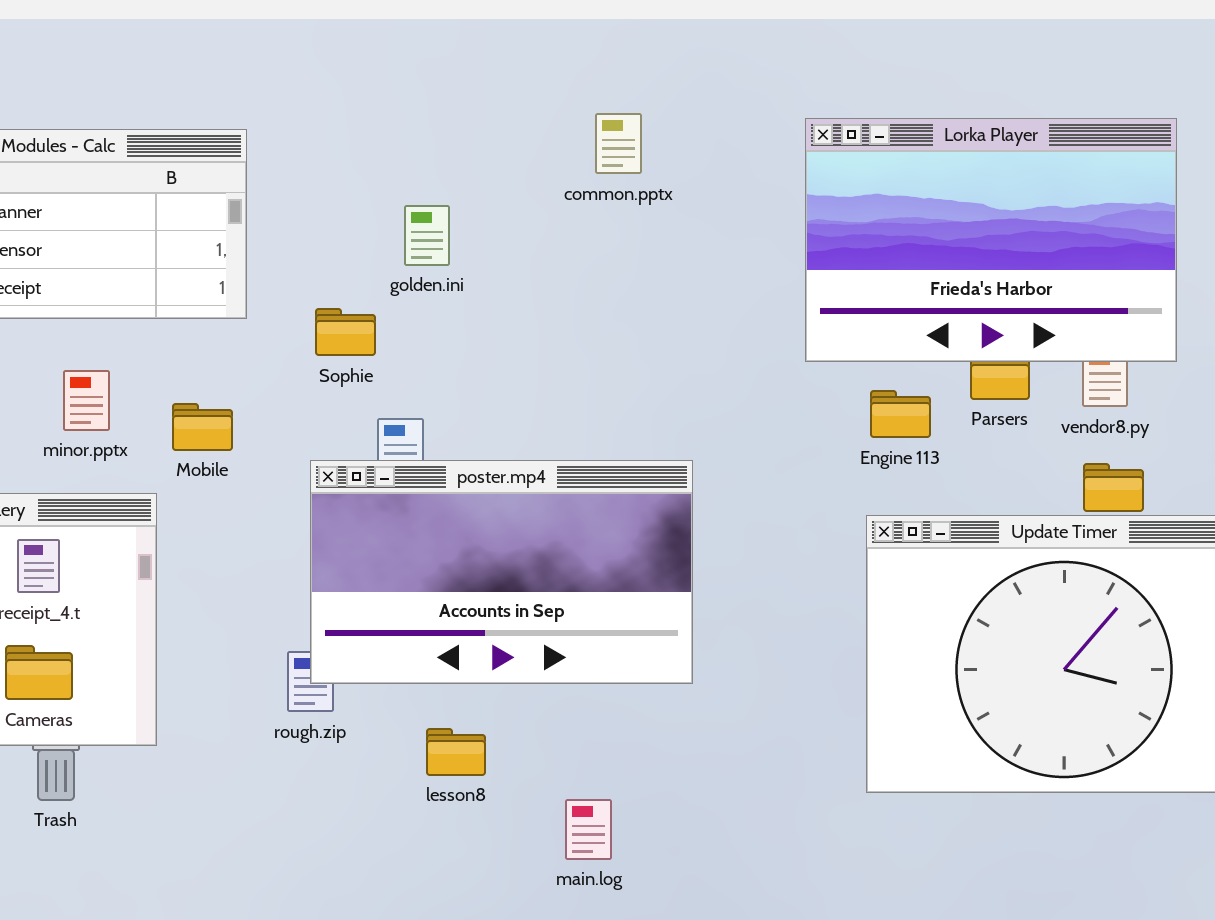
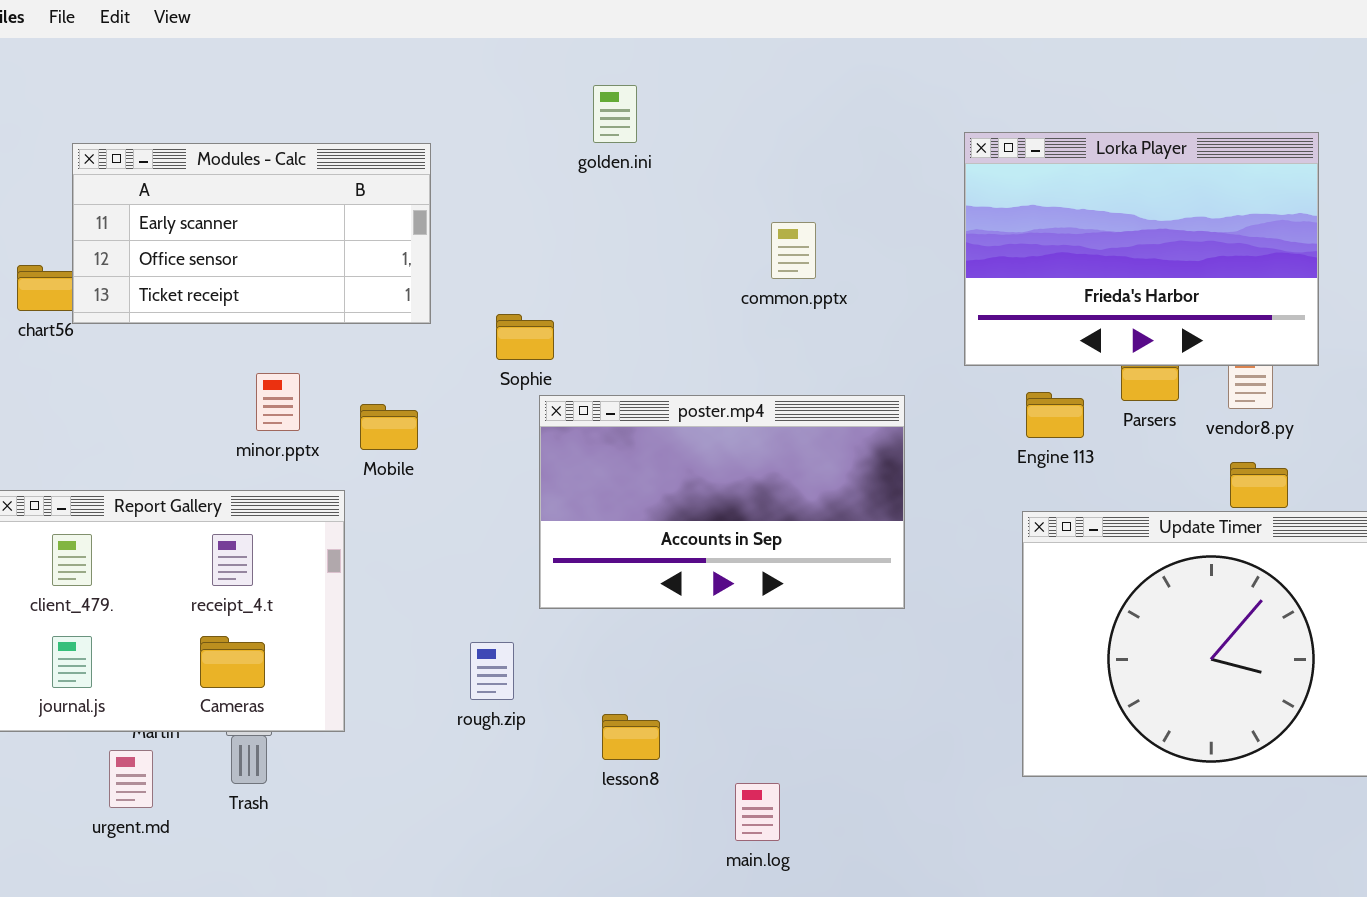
common.pptx: [595,113,642,174] -> [771,222,816,279], moved
golden.ini: [404,205,450,266] -> [593,85,637,143], moved
poster.mp4: [310,460,693,684] -> [539,395,905,609], moved

